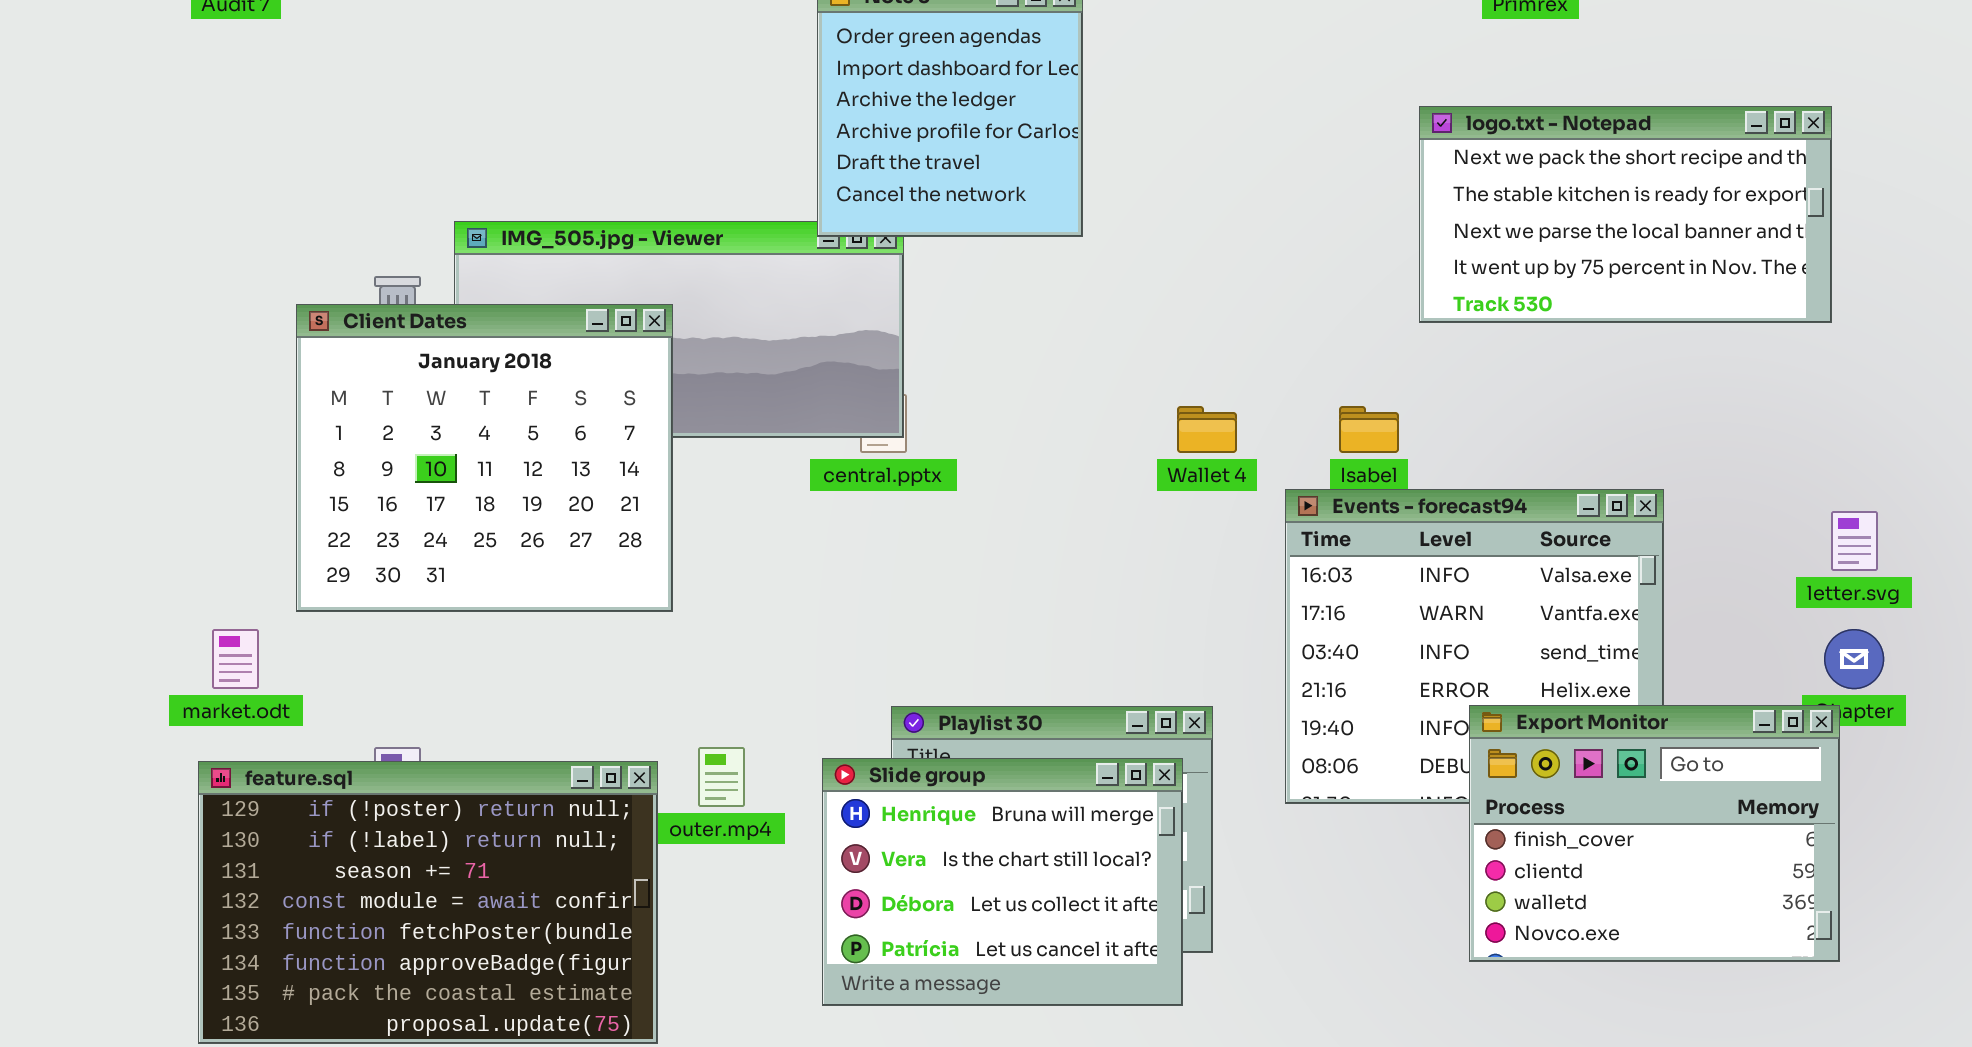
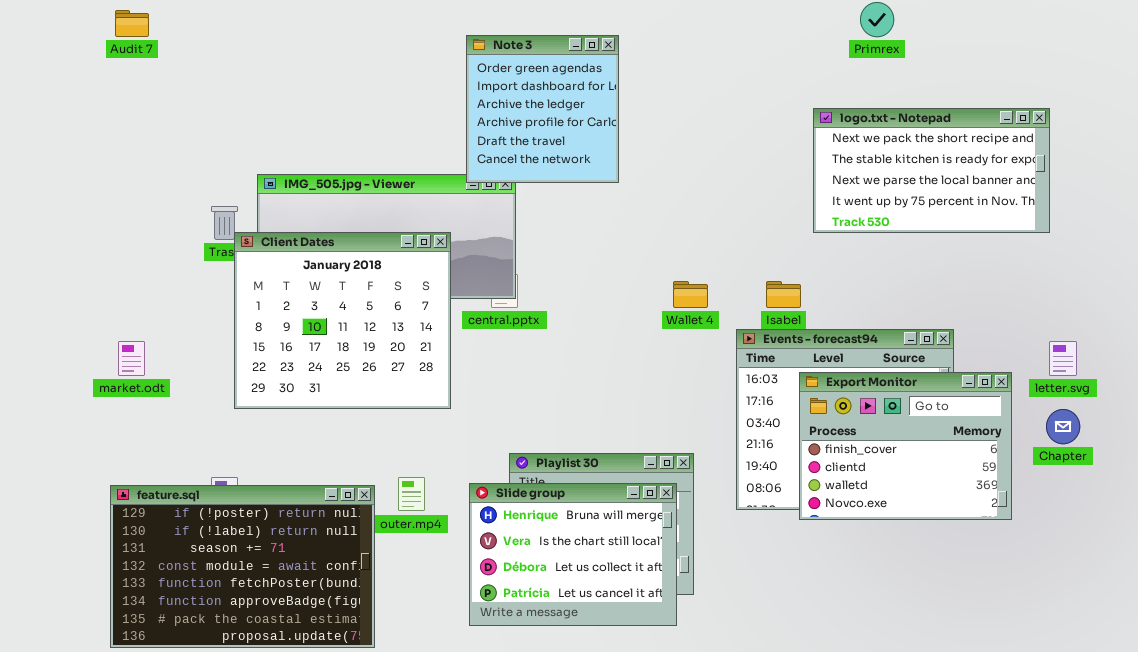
Client Dates: [296,304,673,612] -> [234,232,451,409], moved
market.odt: [212,629,259,689] -> [118,341,145,376], moved
Export Monitor: [1469,705,1840,962] -> [799,372,1012,520], moved

